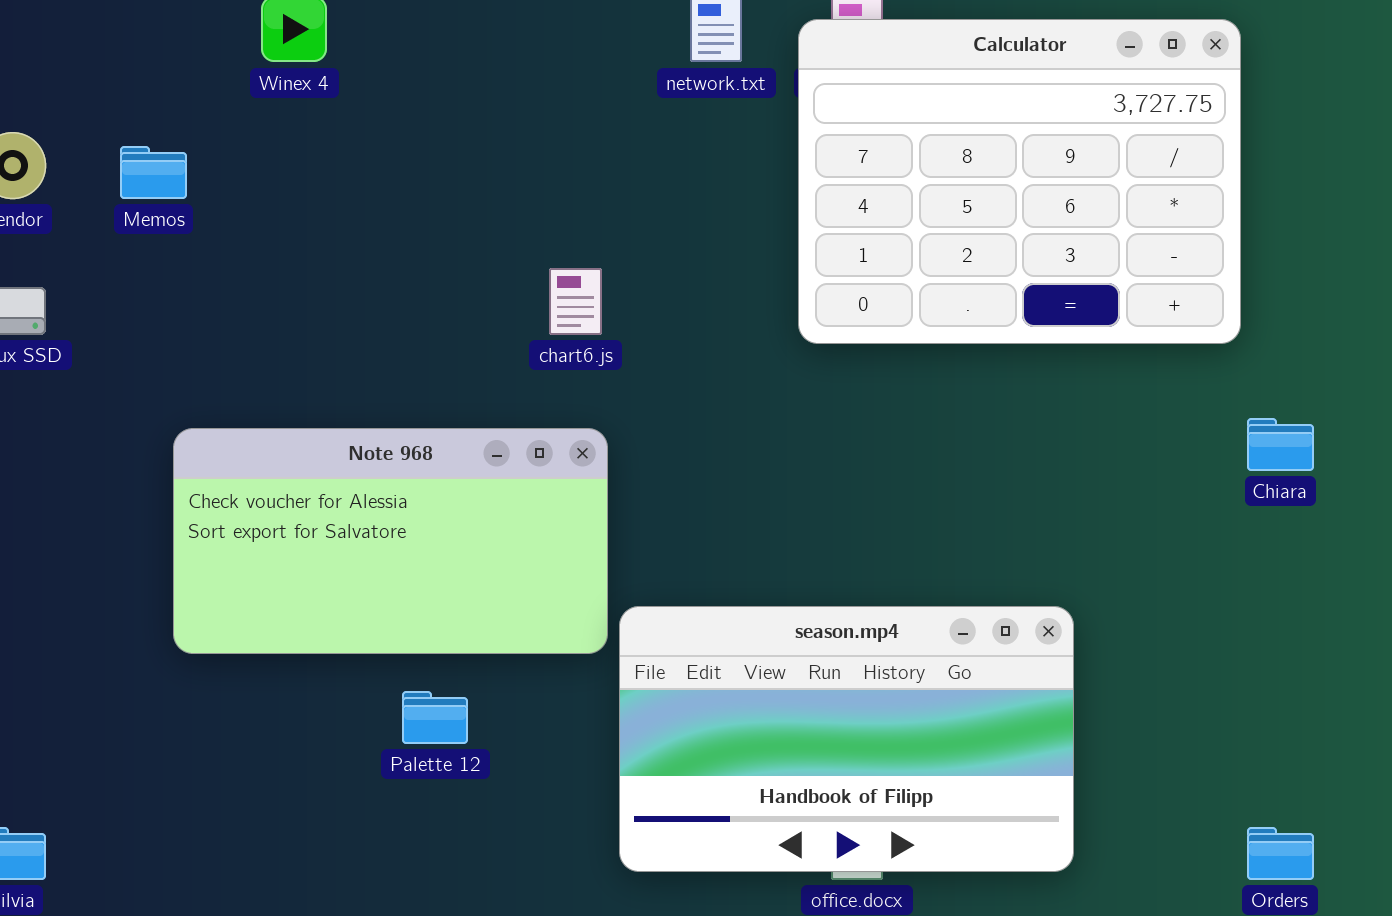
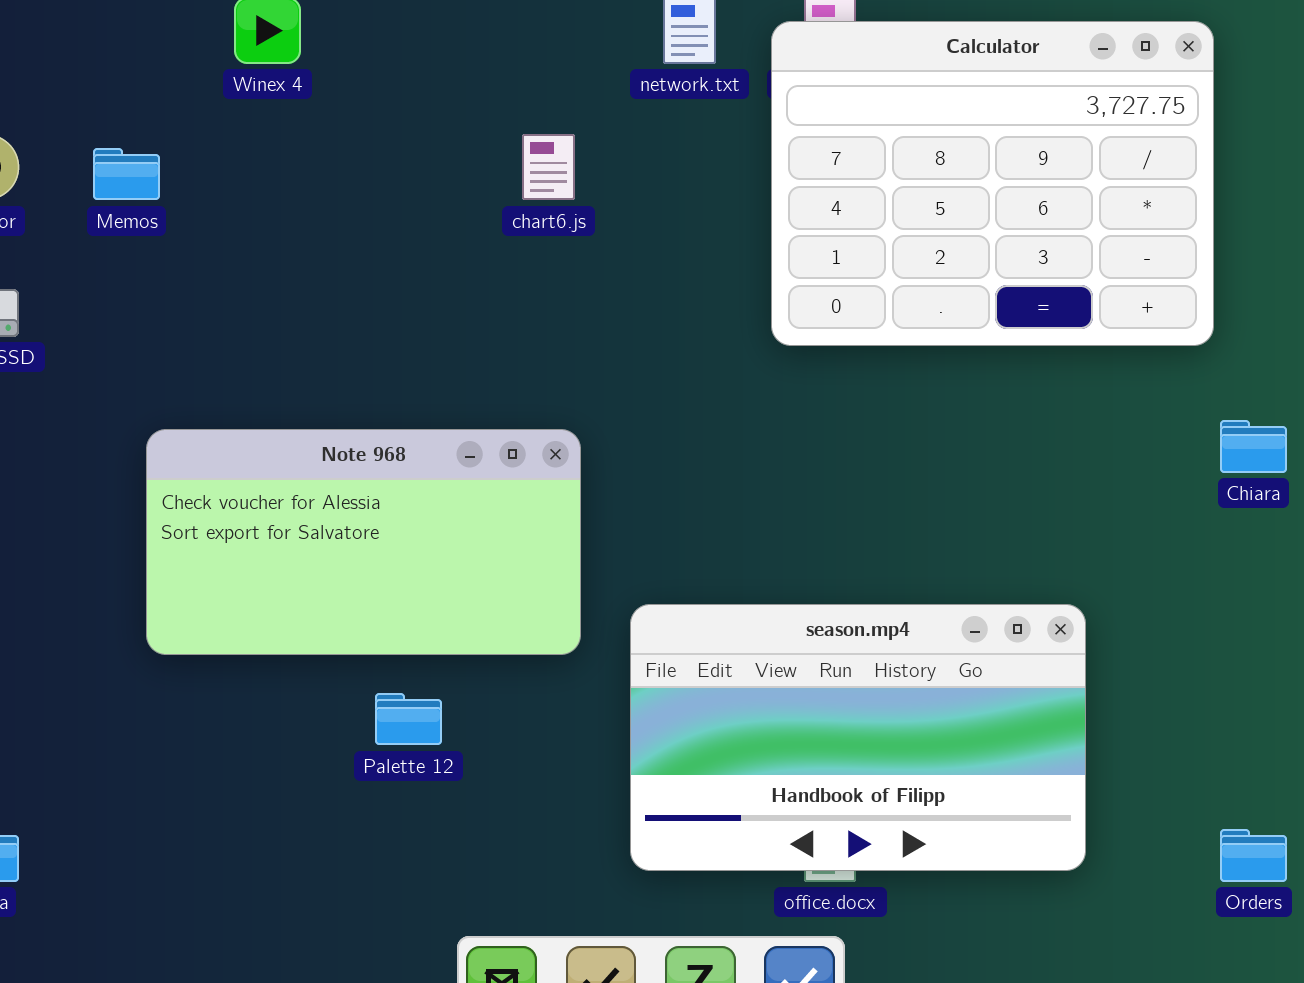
chart6.js: [549,268,602,335] -> [522,134,575,200], moved
season.mp4: [619,606,1074,872] -> [630,604,1086,871], moved

